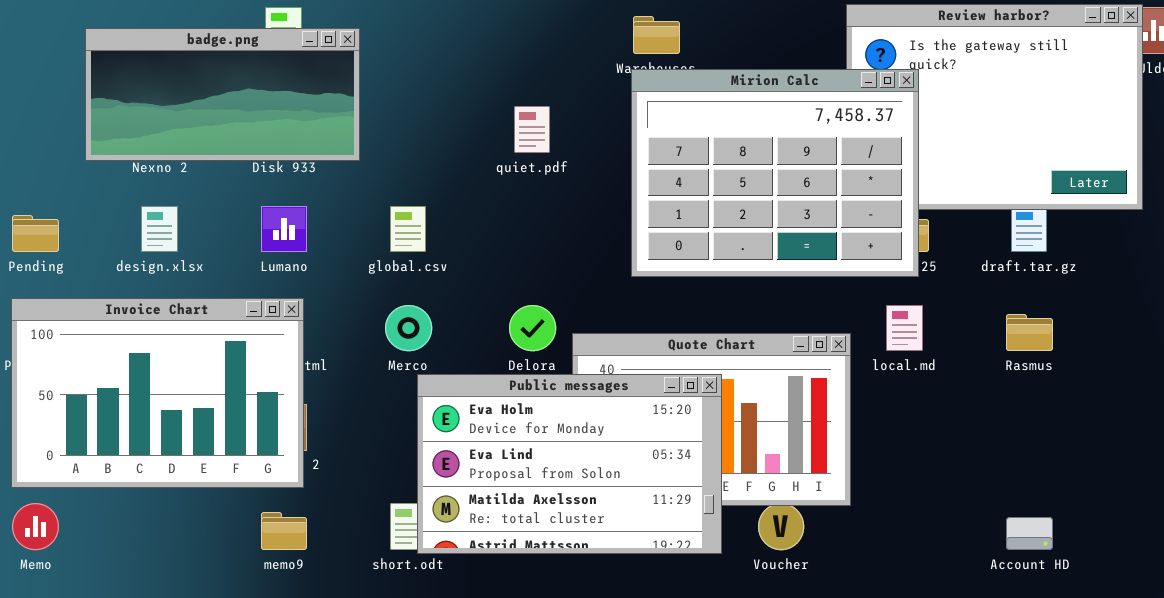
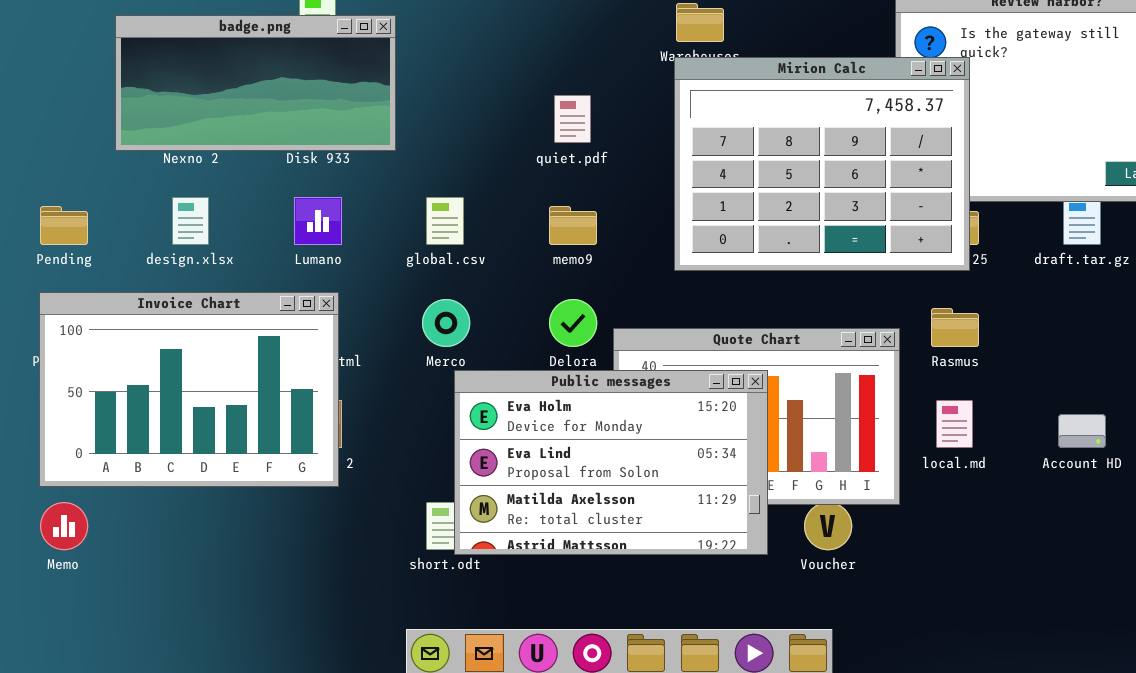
local.md: [886,305,923,351] -> [936,400,973,448], moved
Rasmus: [1006,314,1053,351] -> [931,308,979,347], moved
memo9: [261,512,307,550] -> [549,206,597,245], moved
Account HD: [1006,517,1053,550] -> [1058,414,1106,448], moved

